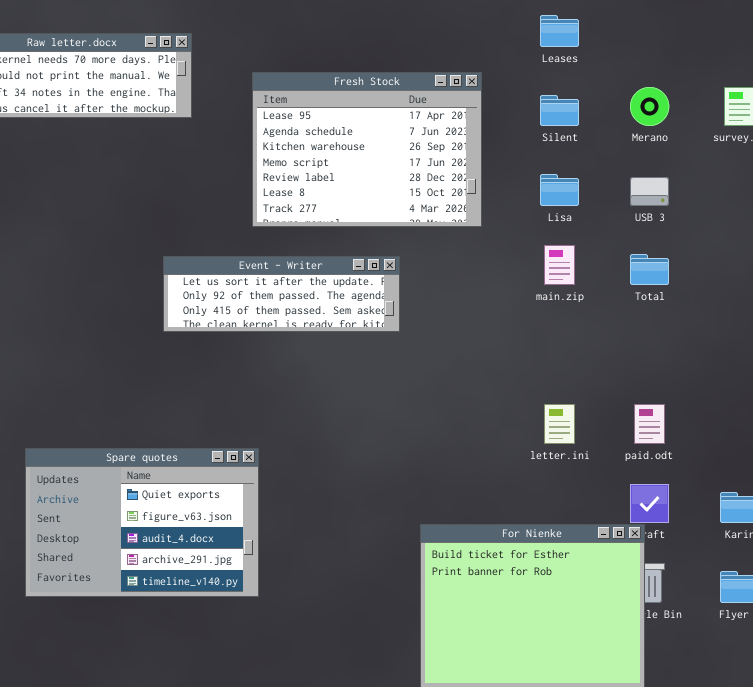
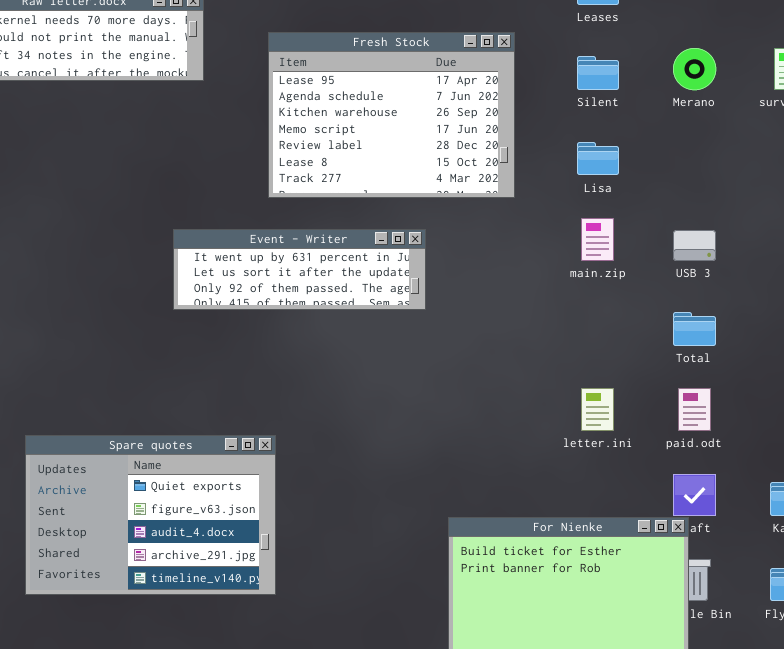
USB 3: [630,177,669,206] -> [673,230,716,261], moved
Total: [630,254,669,285] -> [673,312,716,346], moved
Event - Writer: [163,256,400,332] -> [173,229,426,310], scrolled up 1 row

